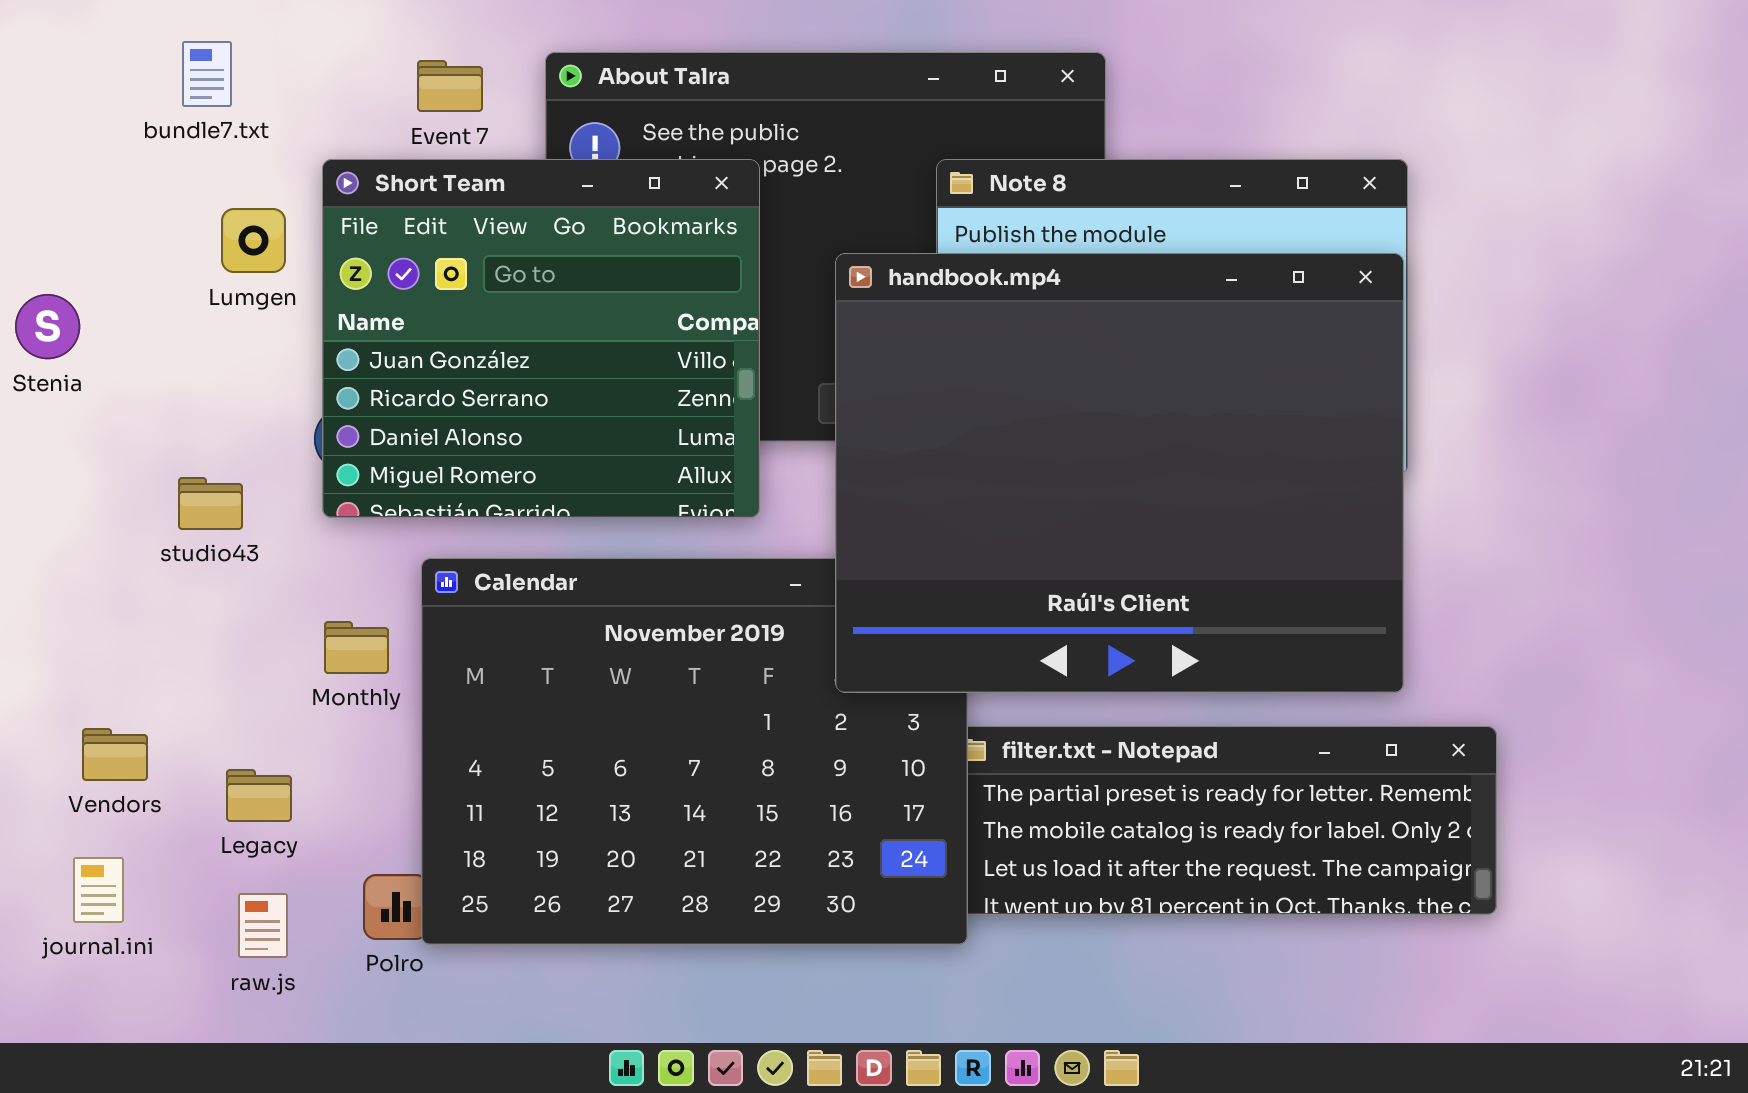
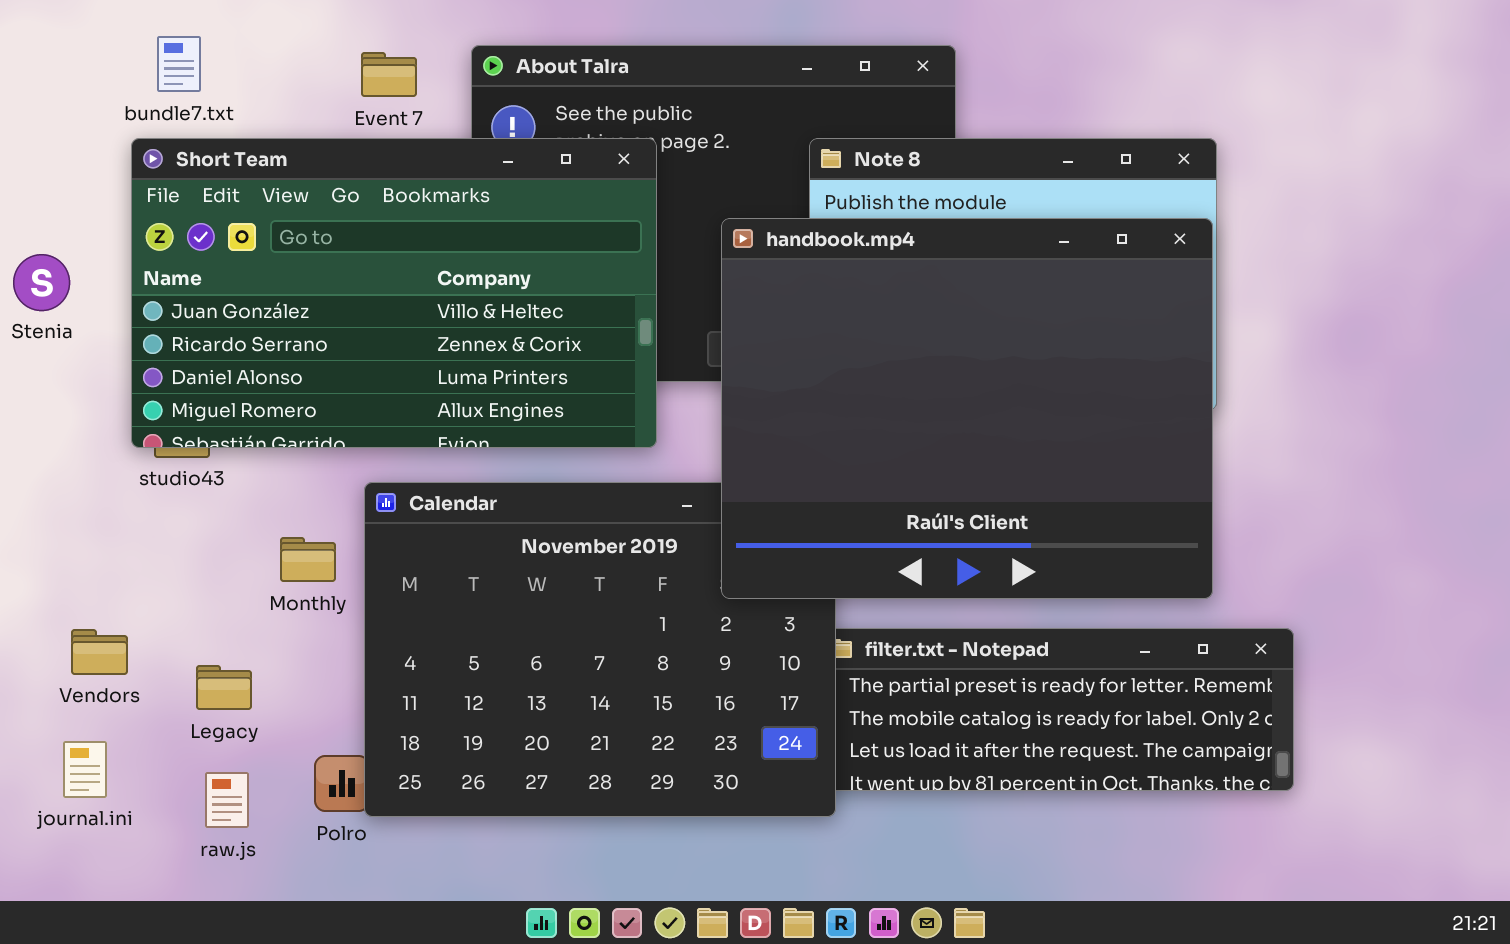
Short Team: [322,159,760,518] -> [131,138,657,448], resized

